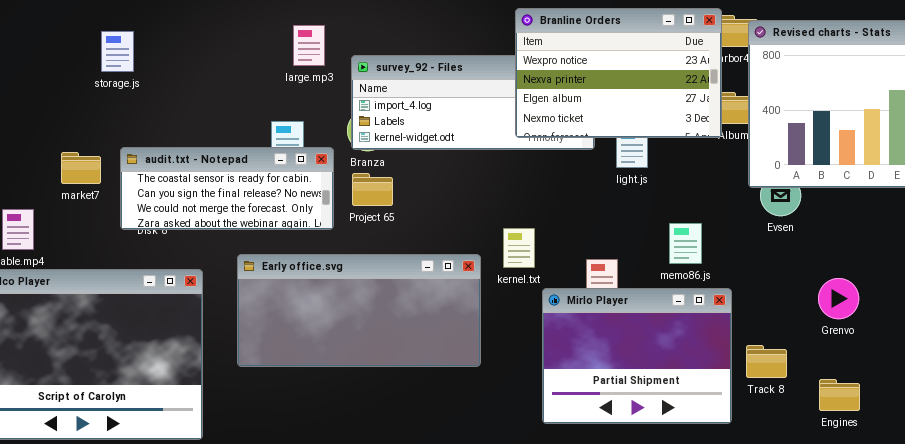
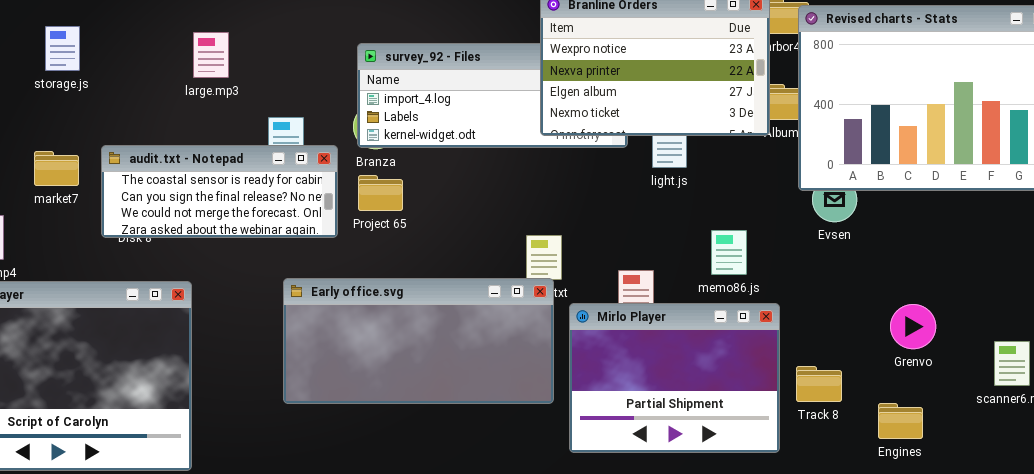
large.mp3: [293,25,325,66] -> [193,32,229,78], moved
storage.js: [101,31,134,72] -> [45,26,80,71], moved
Early office.svg: [237,254,481,367] -> [283,278,554,404], moved
Grenvo: [818,278,859,319] -> [890,304,936,349], moved

